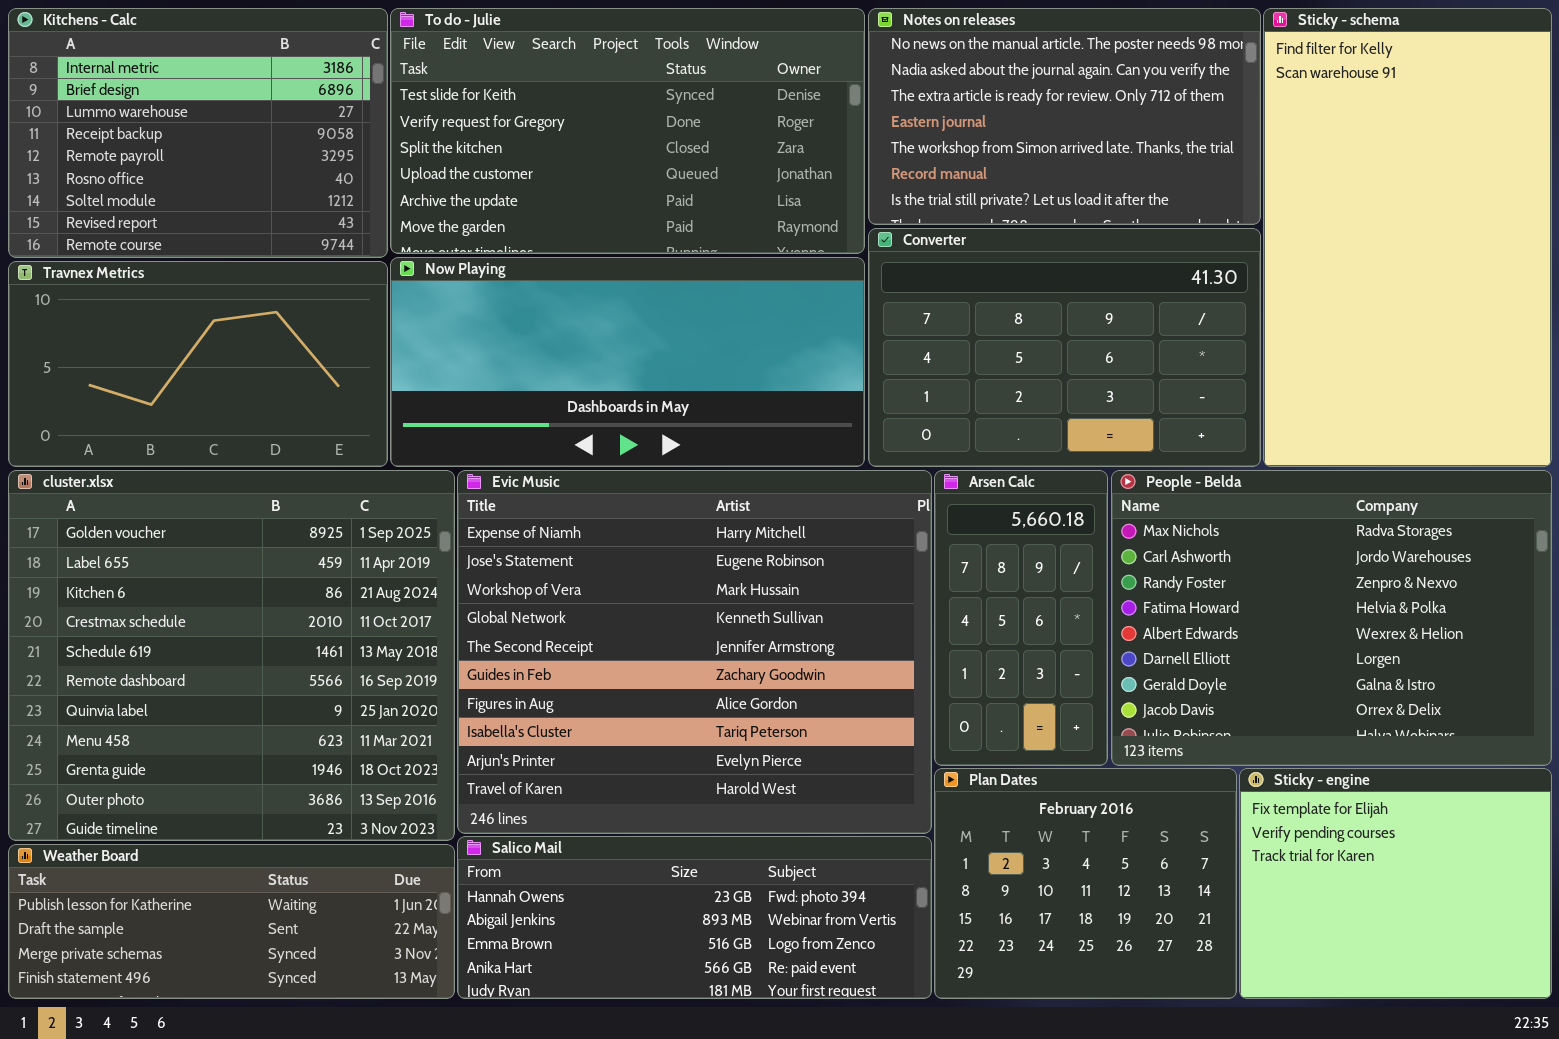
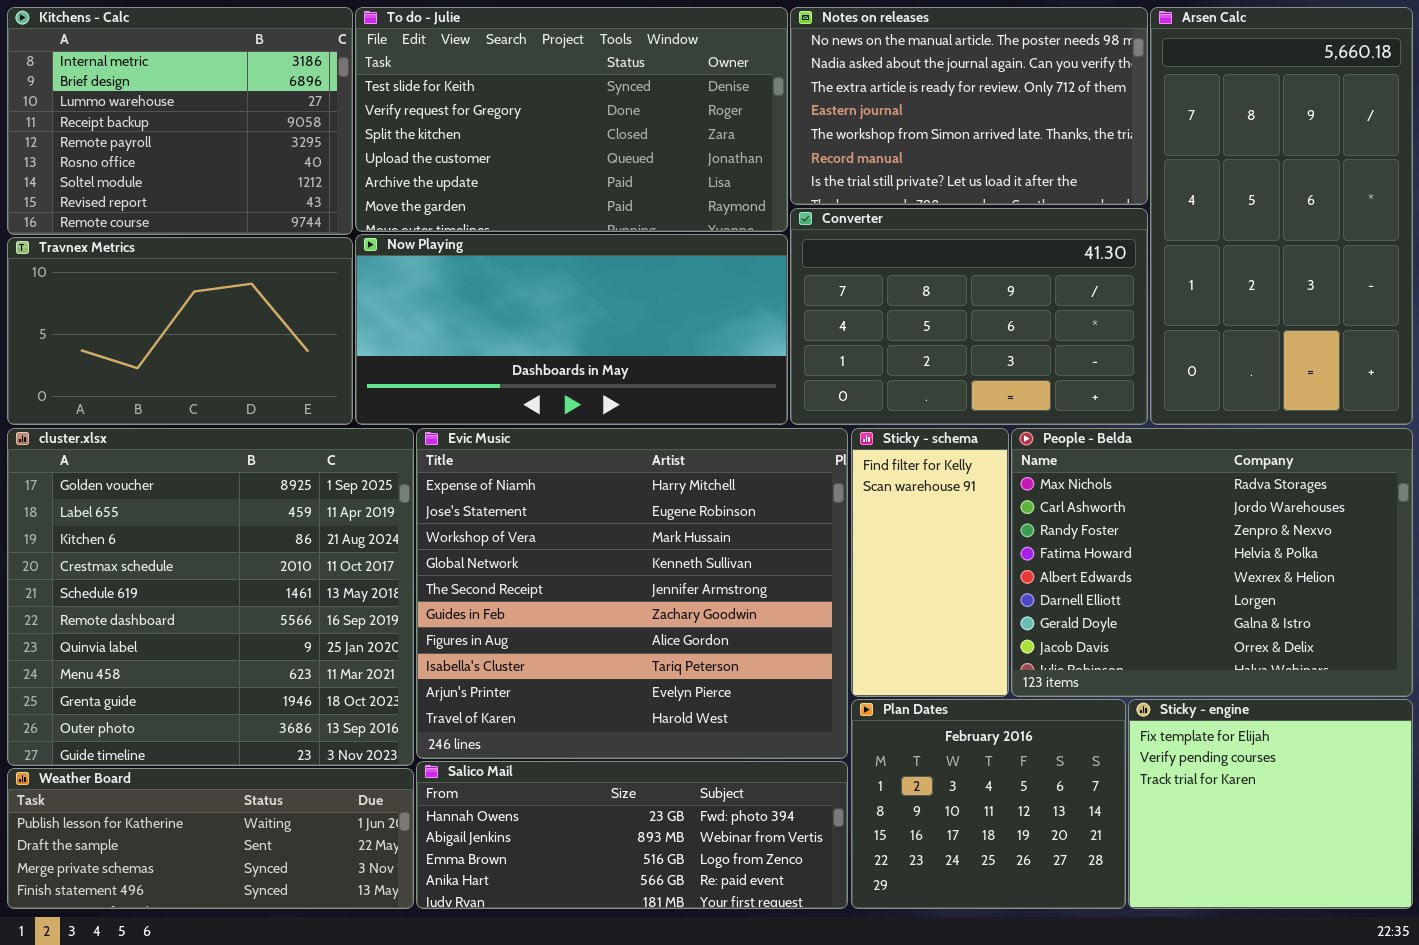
Sticky - schema: [1263,8,1552,467] -> [851,428,1009,697], moved, resized
Arsen Calc: [934,470,1108,766] -> [1150,7,1413,425], moved, resized

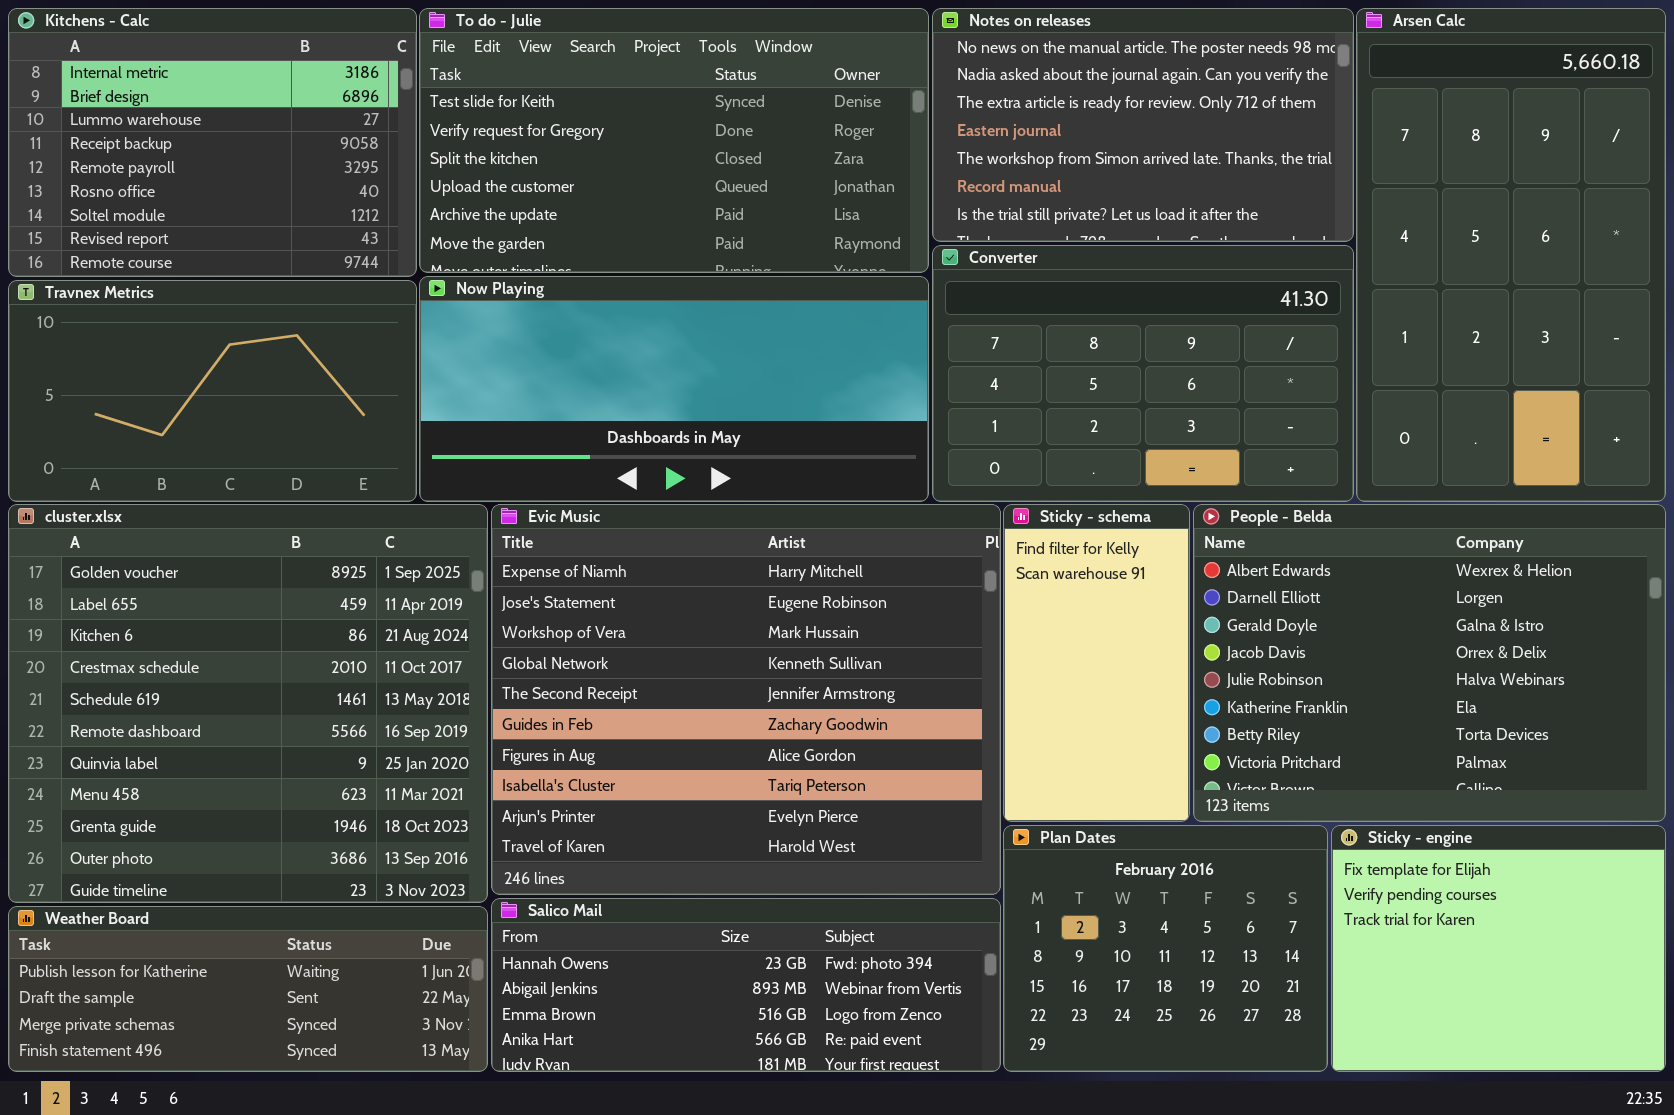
People - Belda: [1011,428,1413,697] -> [1193,504,1666,822], scrolled down 4 rows

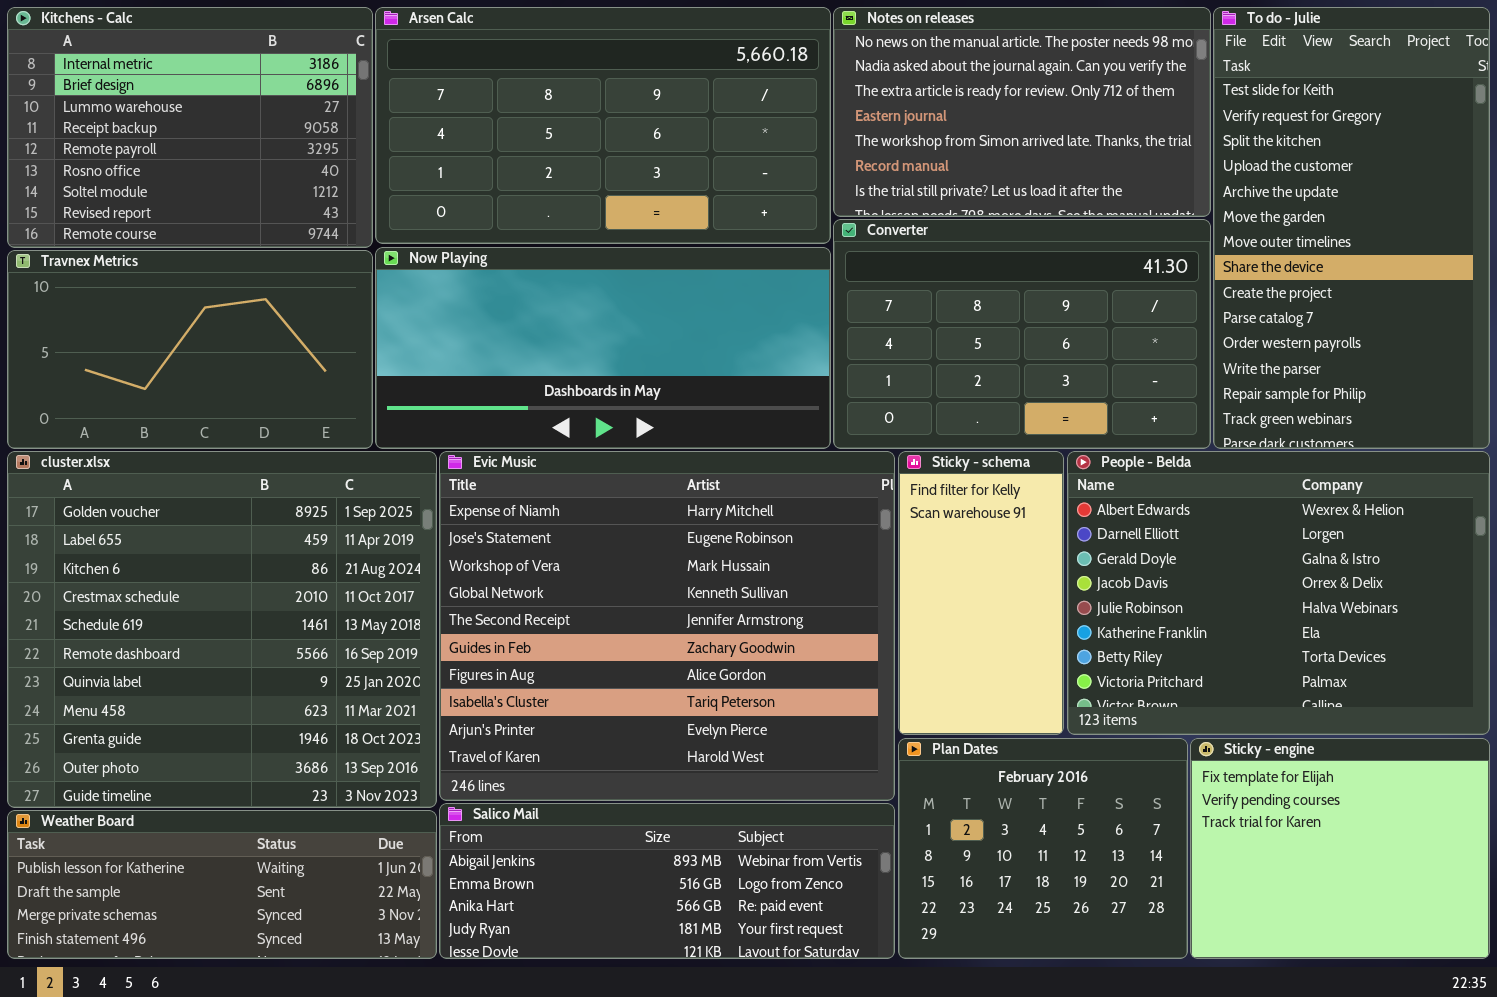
To do - Julie: [419,8,929,273] -> [1213,7,1490,449], moved, resized
Arsen Calc: [1356,8,1666,502] -> [375,7,831,244], moved, resized
Salico Mail: [491,898,1001,1072] -> [439,803,895,959], scrolled down 1 row

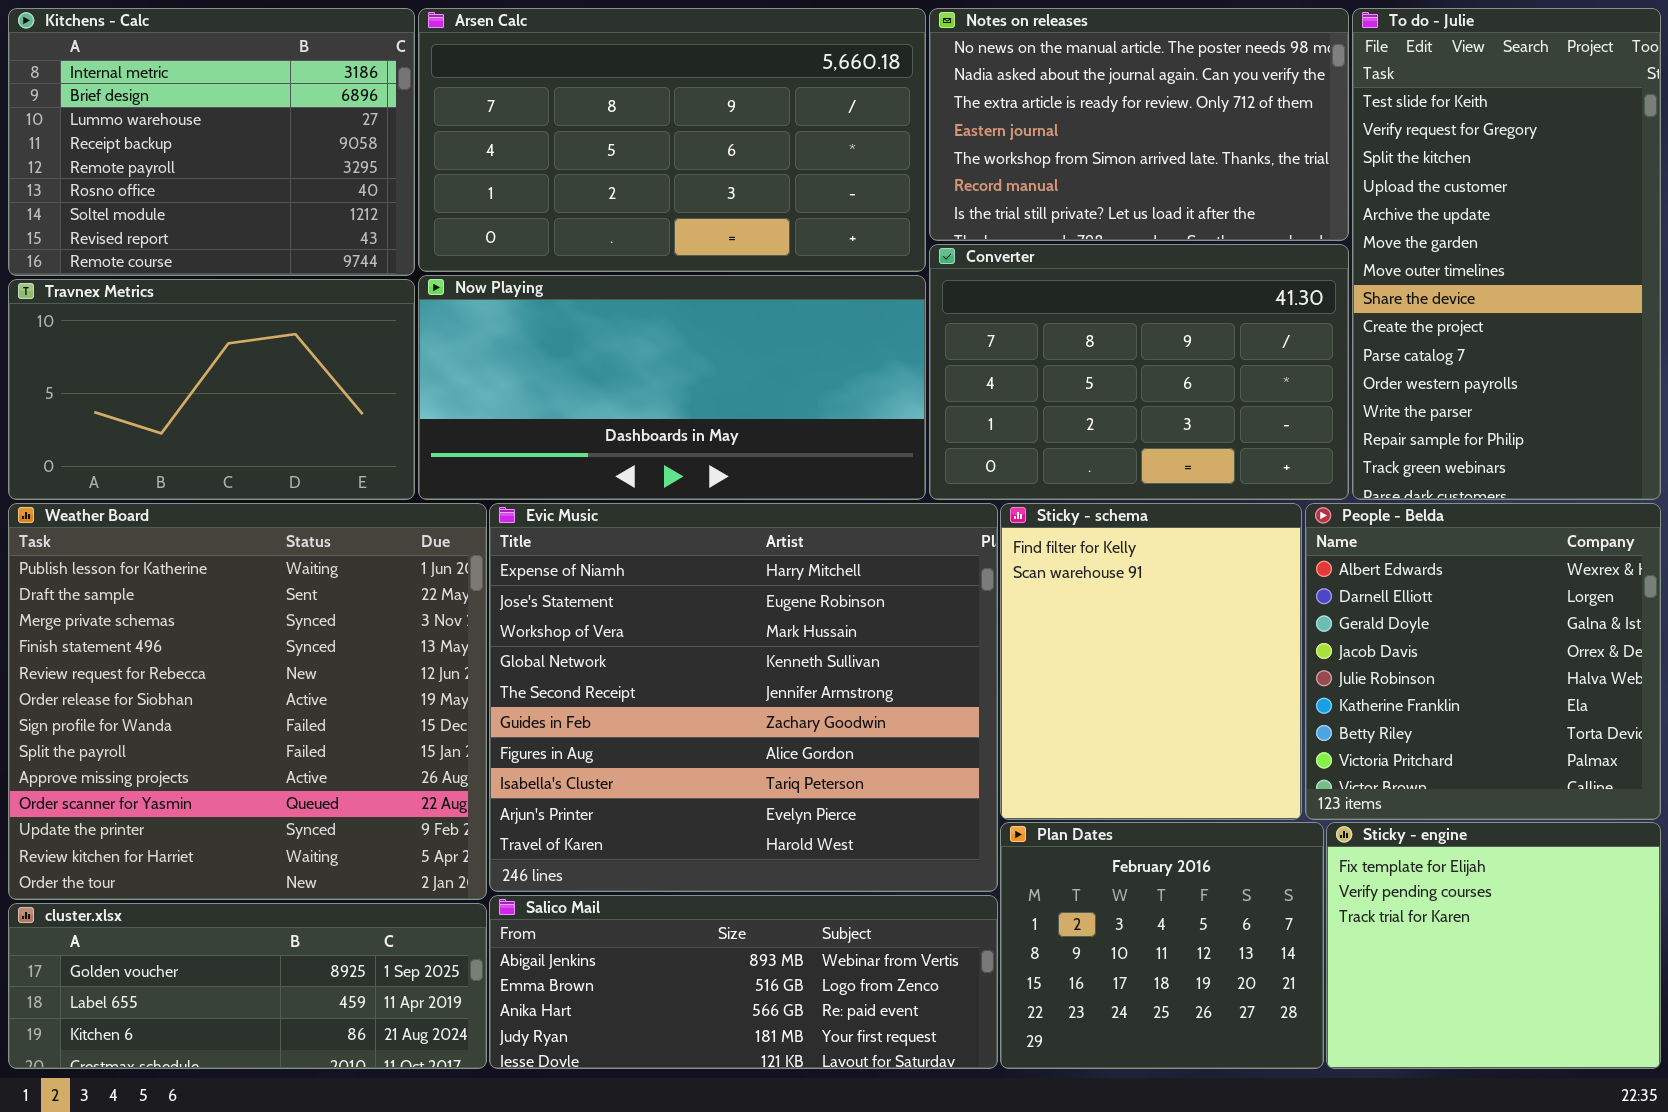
cluster.xlsx: [7,451,437,808] -> [8,903,487,1069], moved, resized
Sticky - schema: [898,451,1064,735] -> [1000,503,1302,820], resized
People - Belda: [1067,451,1490,735] -> [1305,503,1661,820], resized
Weather Board: [7,810,437,959] -> [8,503,487,900], moved, resized

